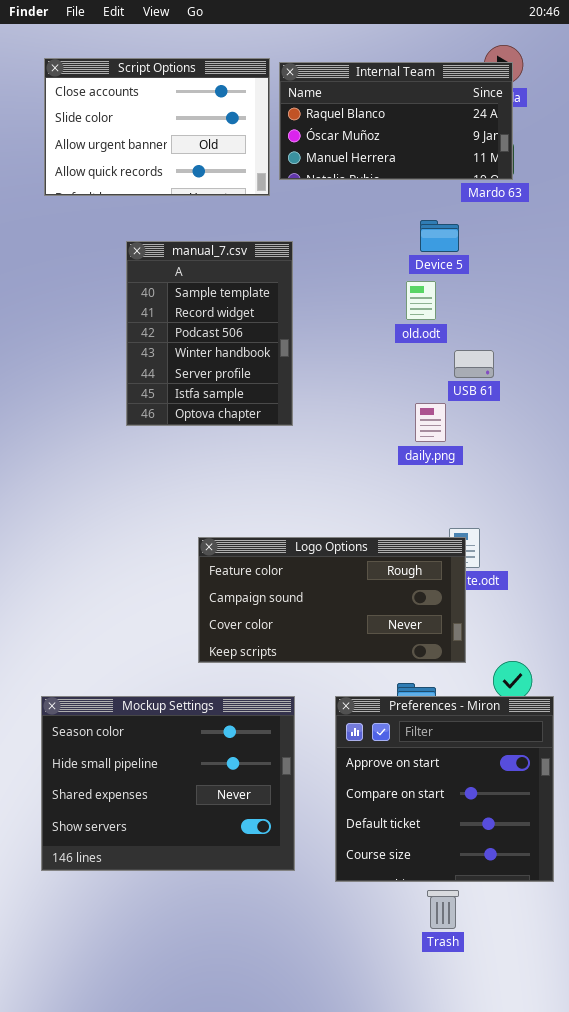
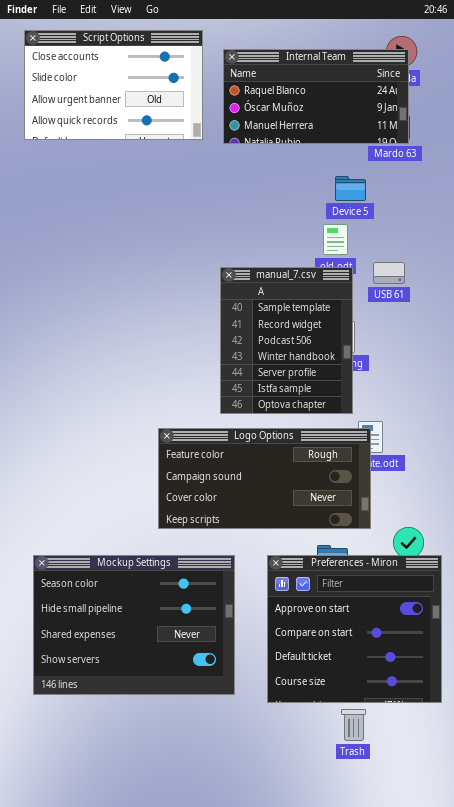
Script Options: [44,58,270,196] -> [24,30,203,140], moved
manual_7.csv: [126,241,293,426] -> [220,267,353,414], moved
USB 61: [454,350,494,378] -> [373,262,405,284], moved

